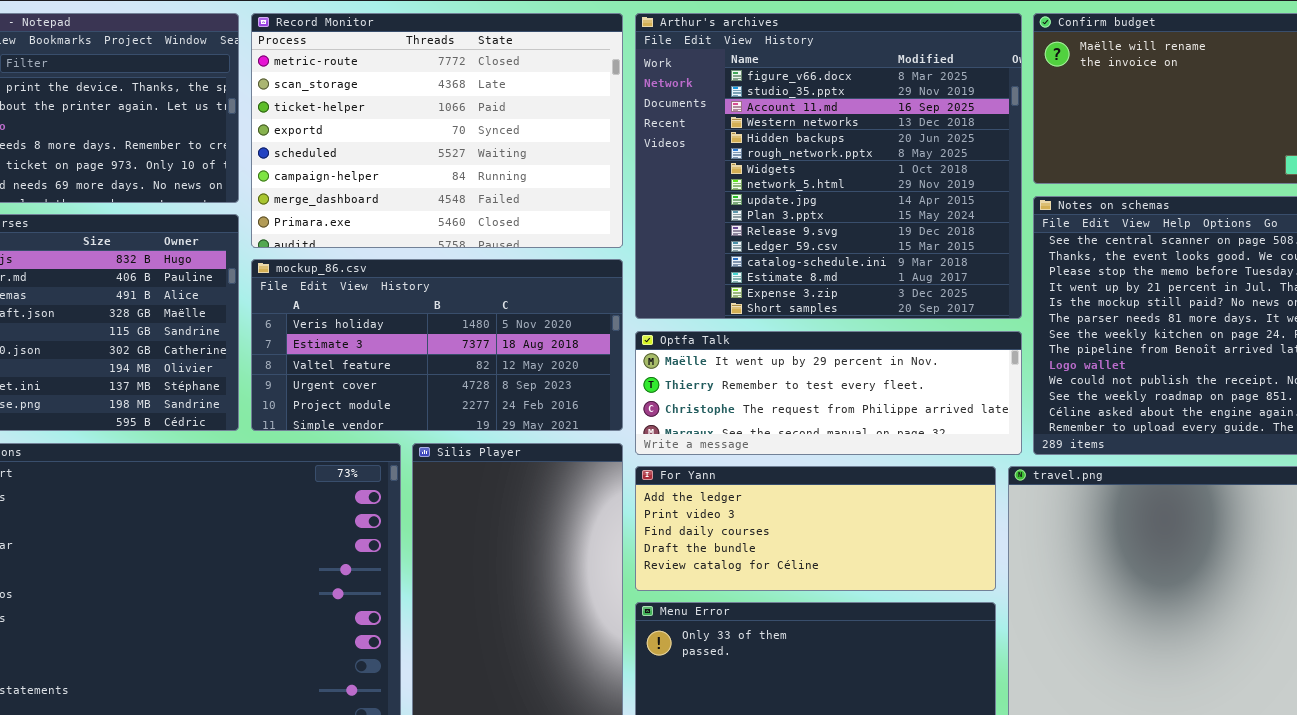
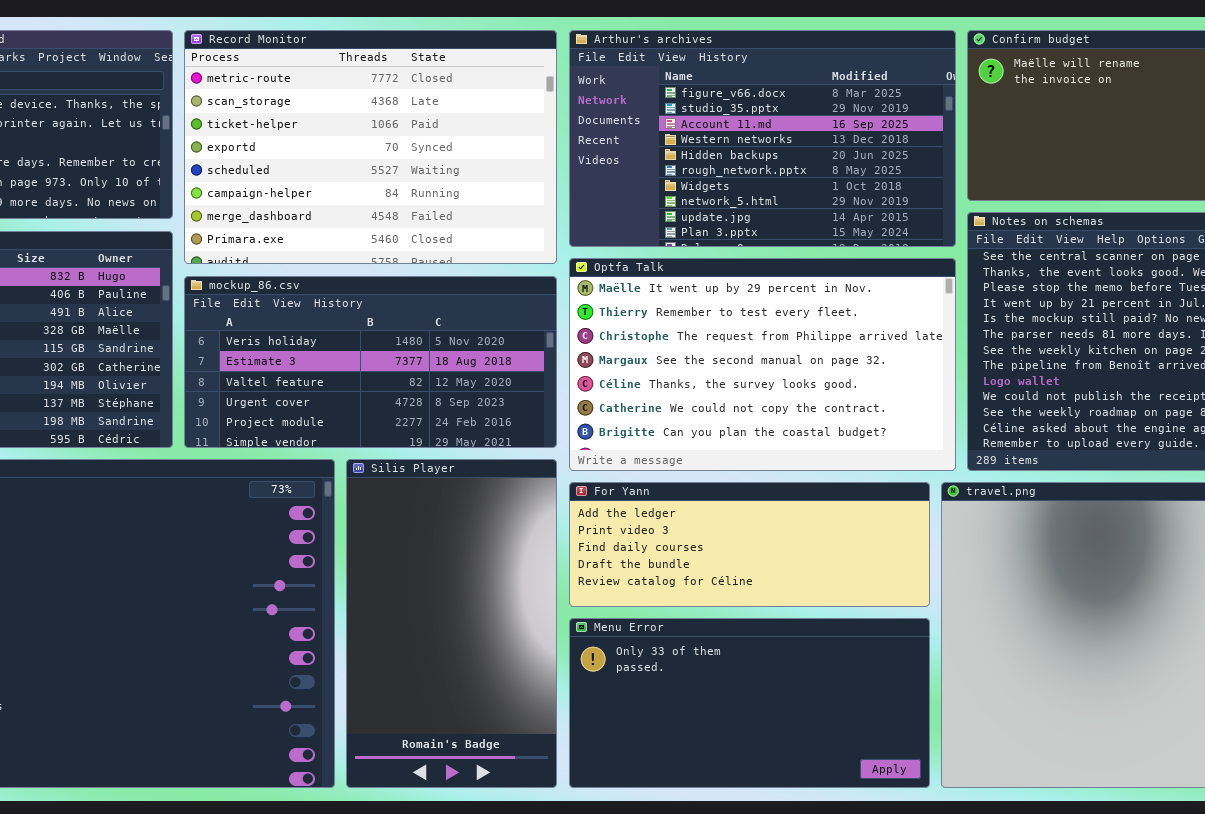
Arthur's archives: [635,13,1022,319] -> [569,30,956,247], resized
Optfa Talk: [635,331,1022,455] -> [569,258,956,471], resized

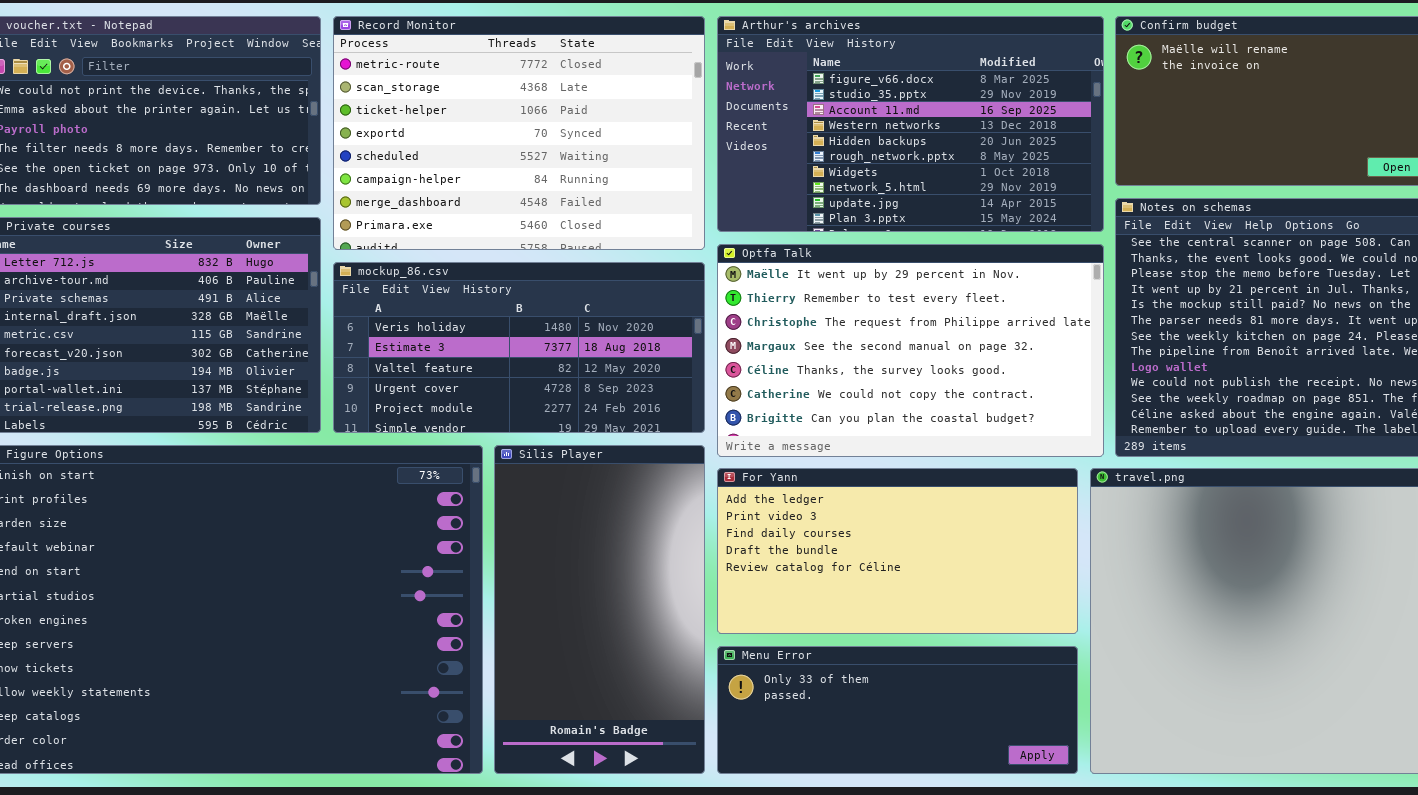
For Yann: [569,482,930,607] -> [717,468,1078,634], resized
Menu Error: [569,618,930,788] -> [717,646,1078,774], resized

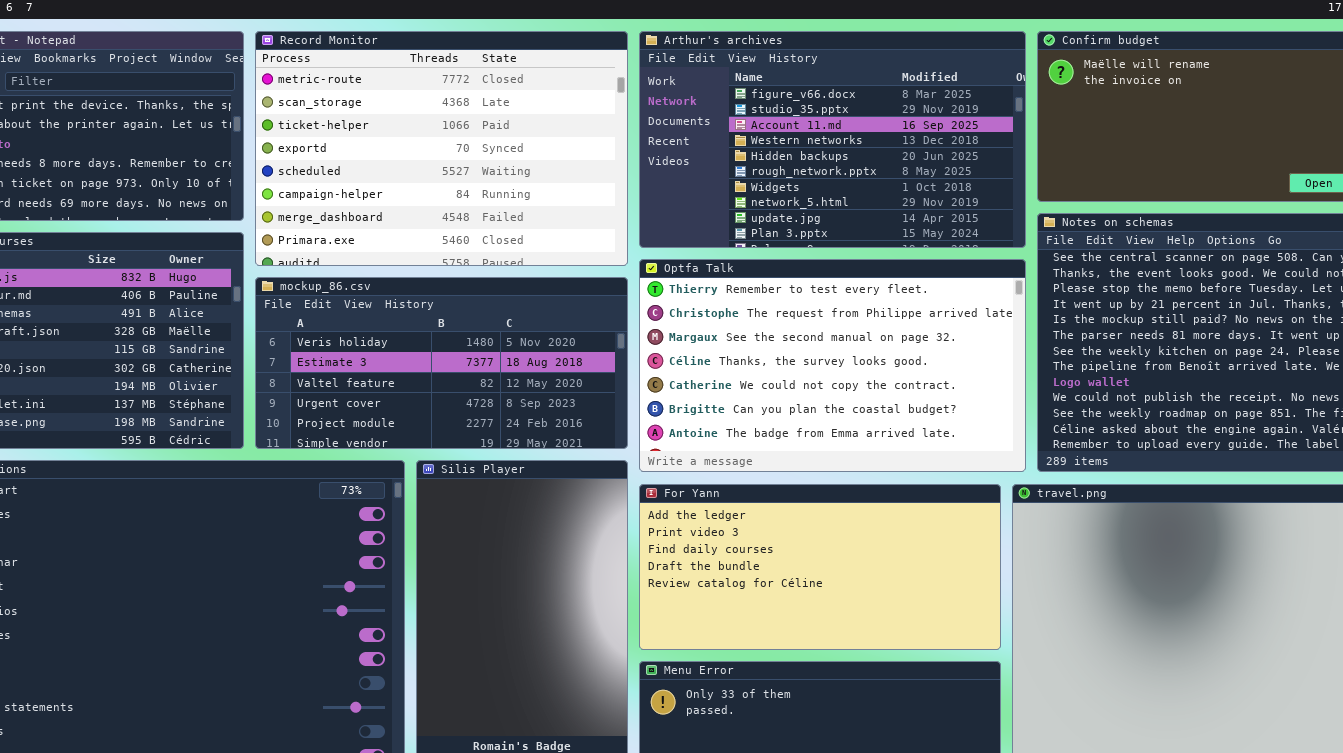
Optfa Talk: [717,244,1104,457] -> [639,259,1026,472], scrolled down 1 row

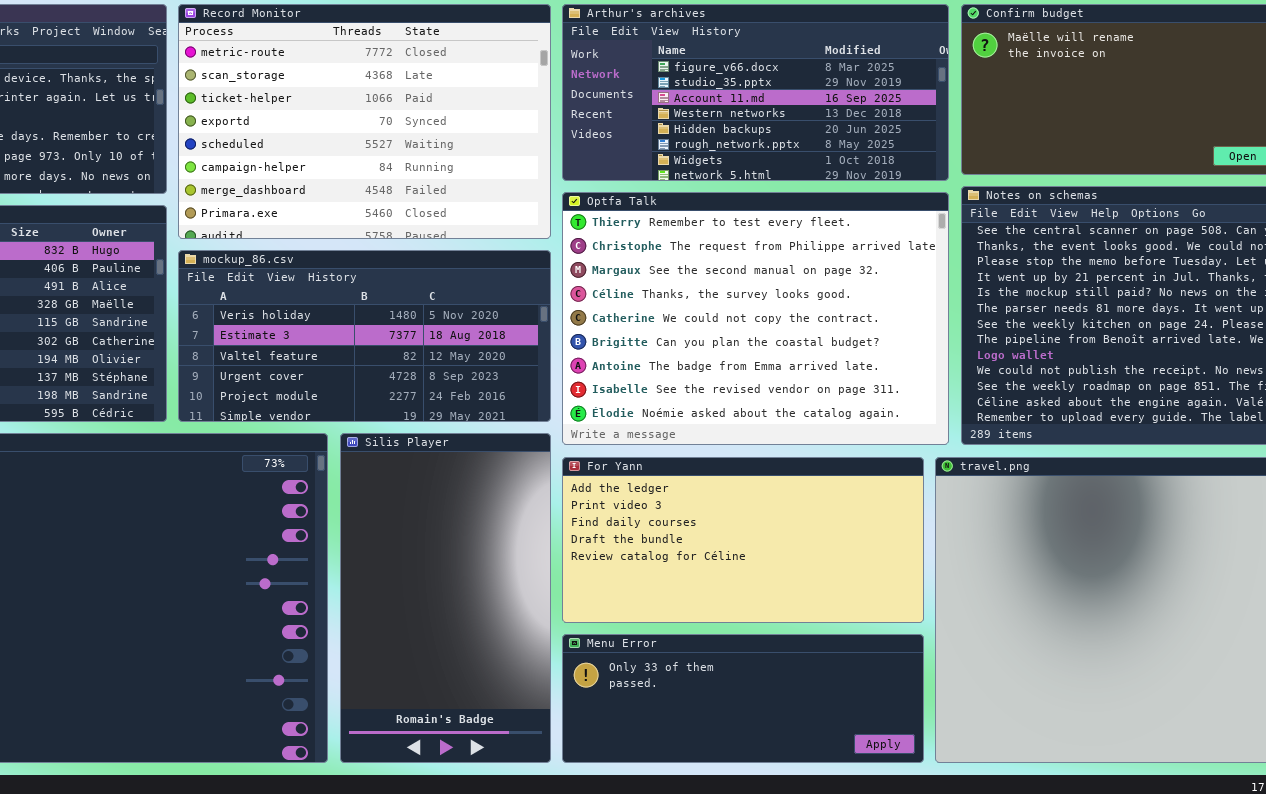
Arthur's archives: [639,31,1026,248] -> [562,4,949,181], resized
Optfa Talk: [639,259,1026,472] -> [562,192,949,445], resized

